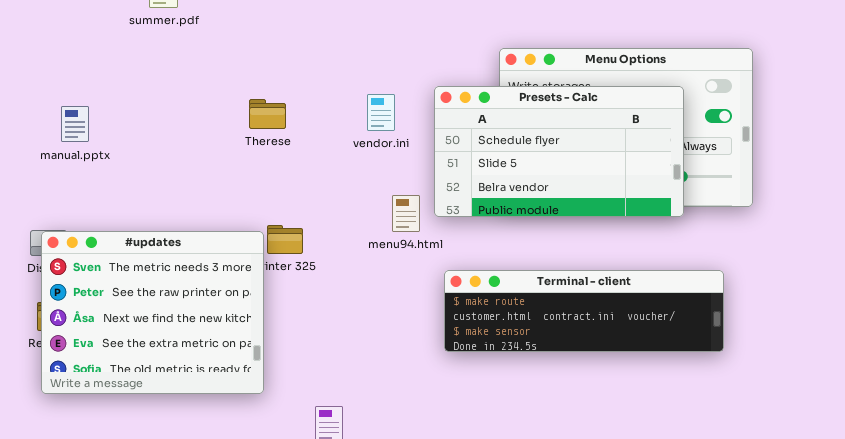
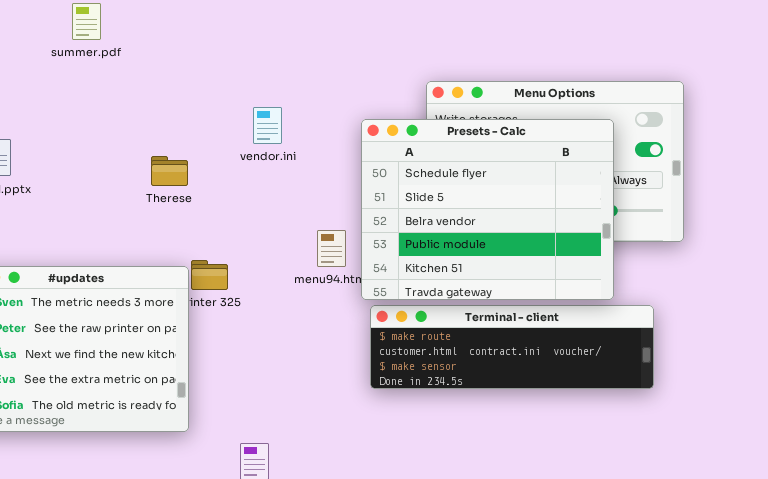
Presets - Calc: [434,86,684,217] -> [361,119,614,300], resized
vendor.ini: [367,94,395,131] -> [253,107,282,144], moved
Therese: [249,99,286,129] -> [151,156,188,186], moved

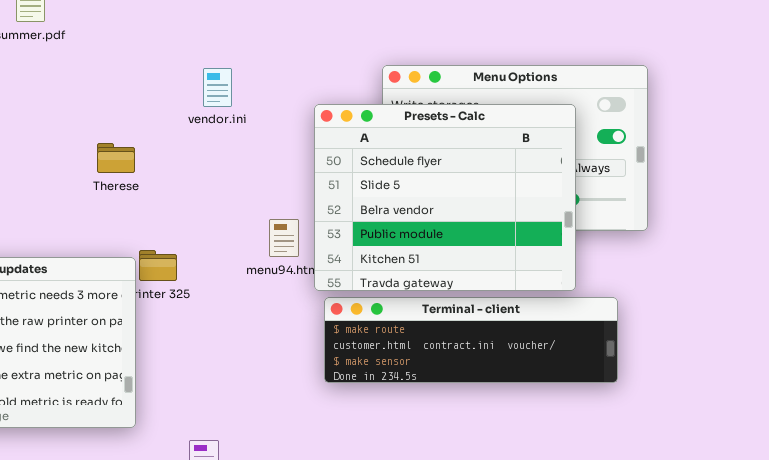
vendor.ini: [253,107,282,144] -> [203,68,232,107], moved

